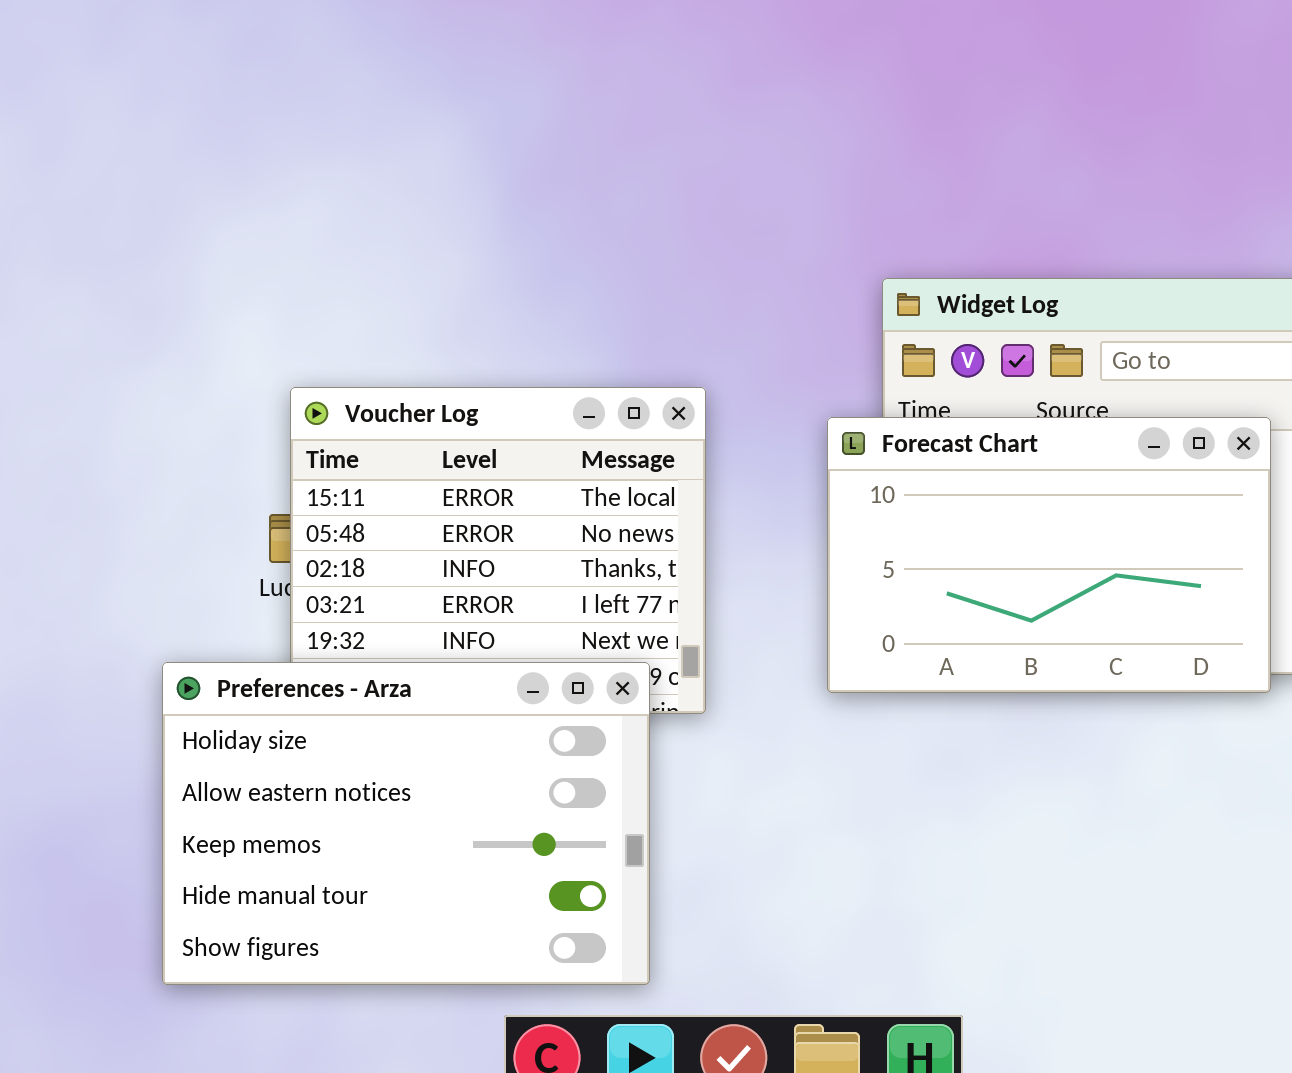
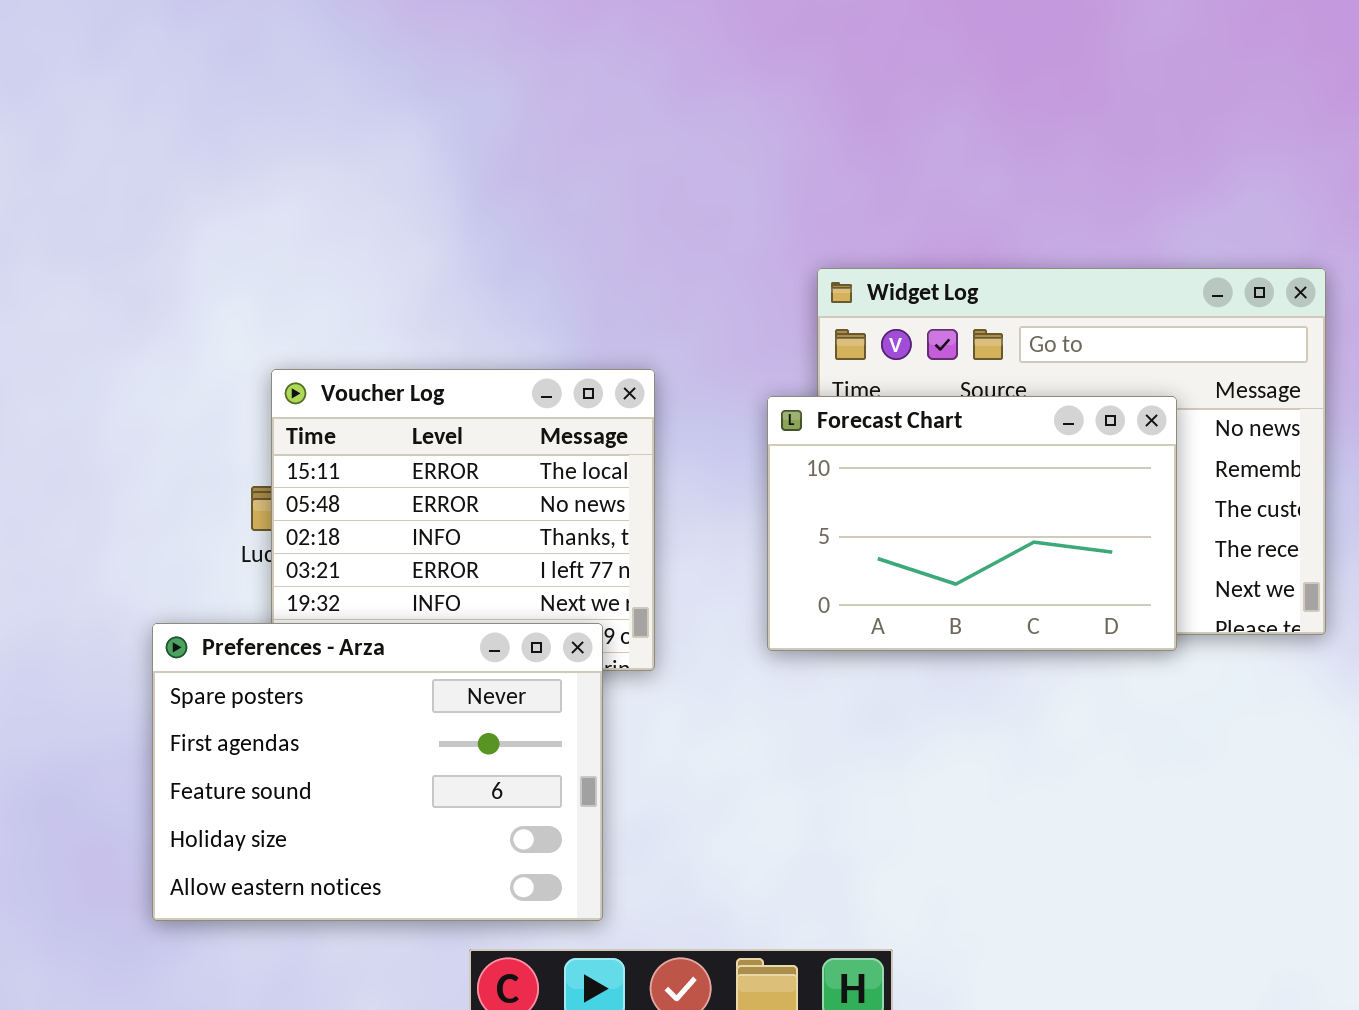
Preferences - Arza: [162,662,650,985] -> [152,623,603,921], scrolled up 3 rows

